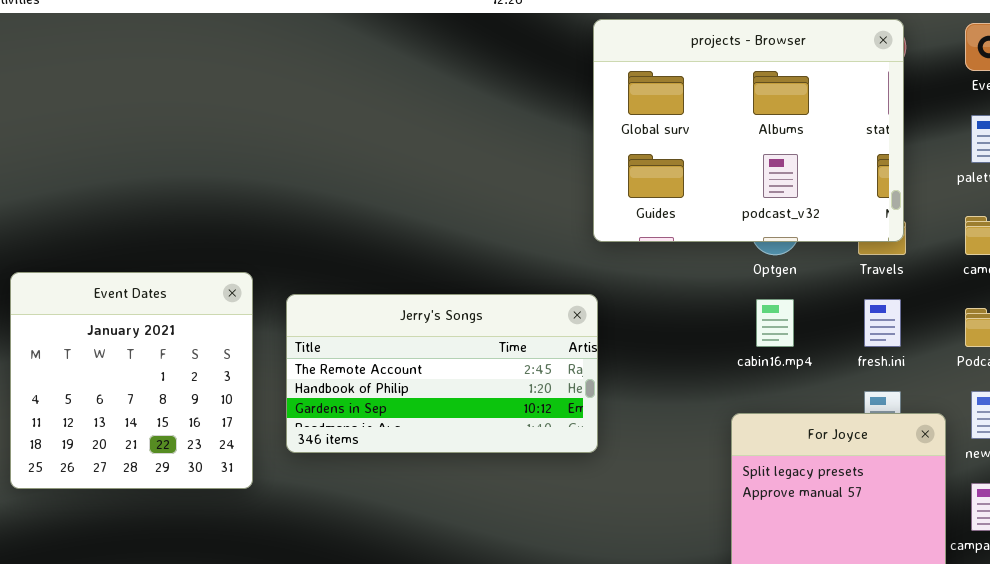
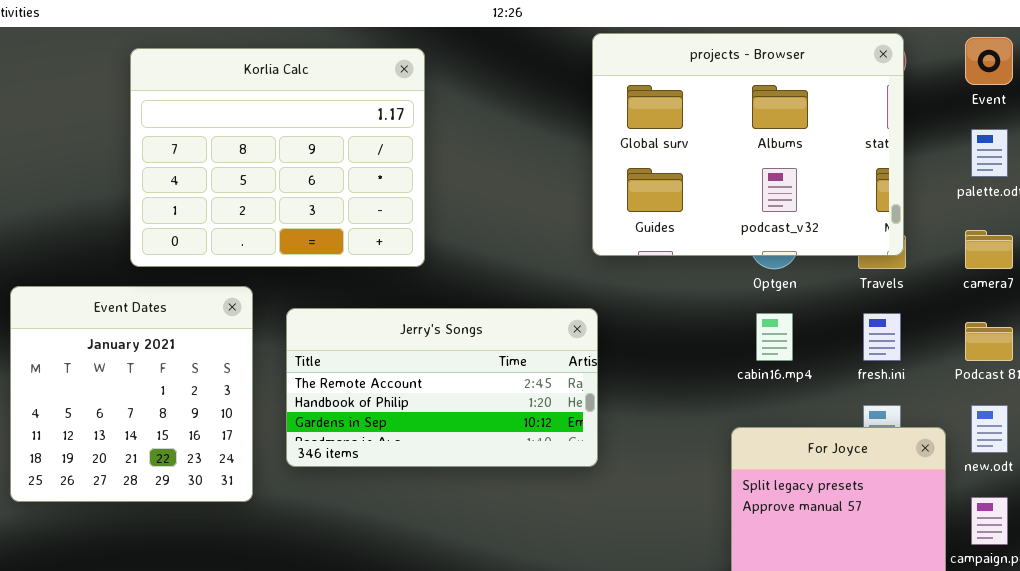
Korlia Calc: none -> [130,48,425,267], opened

